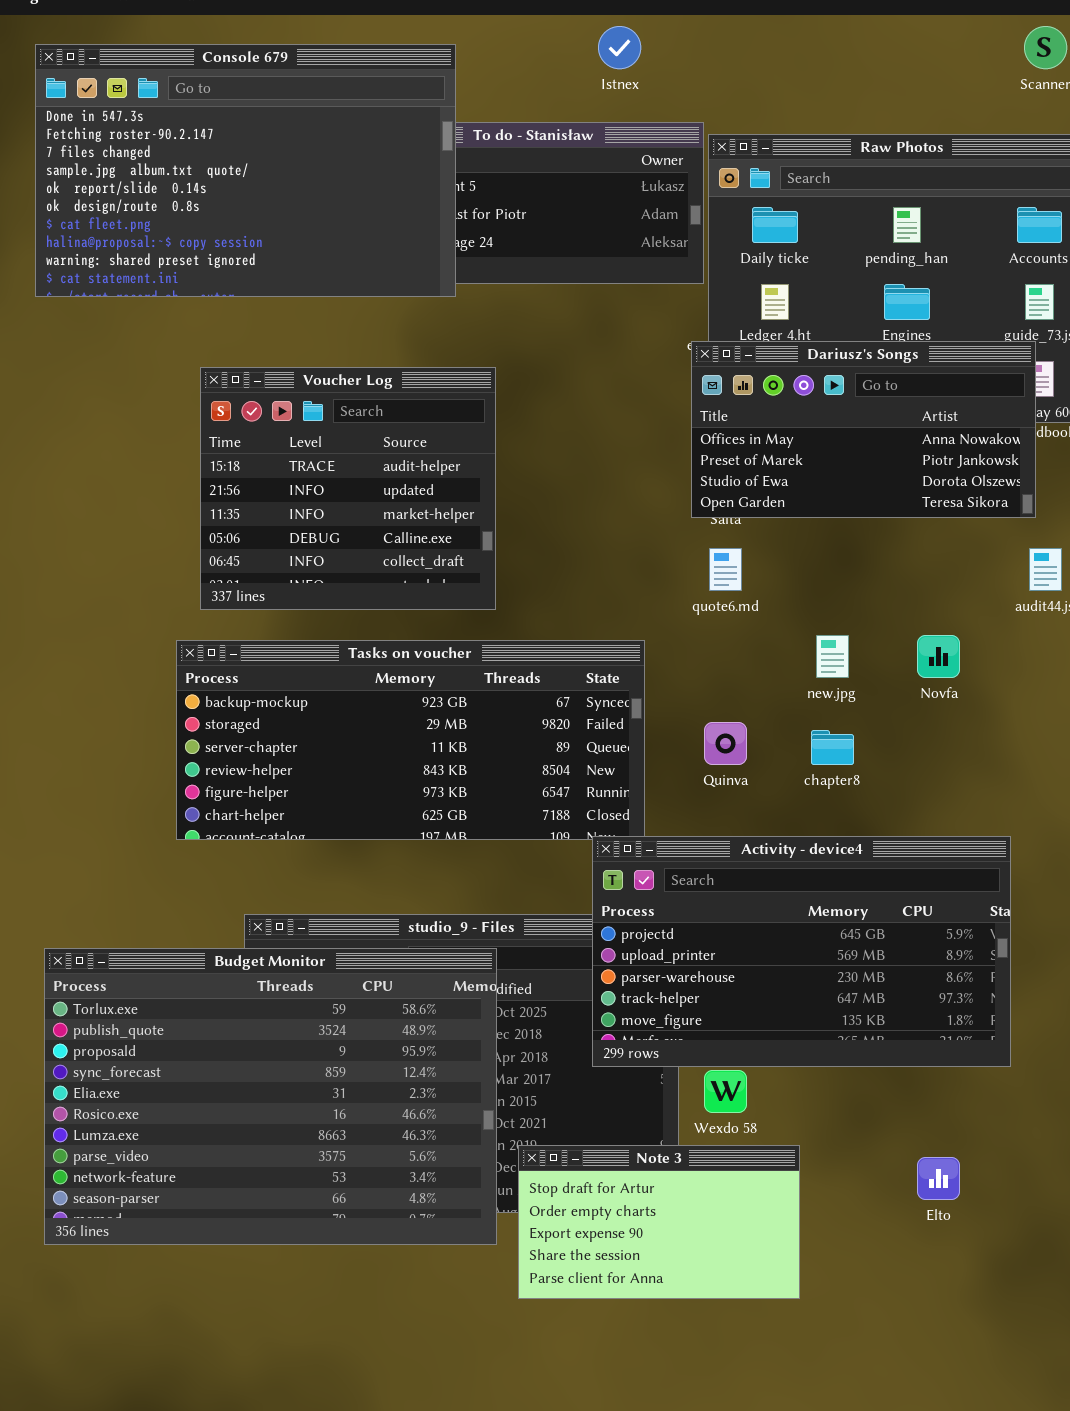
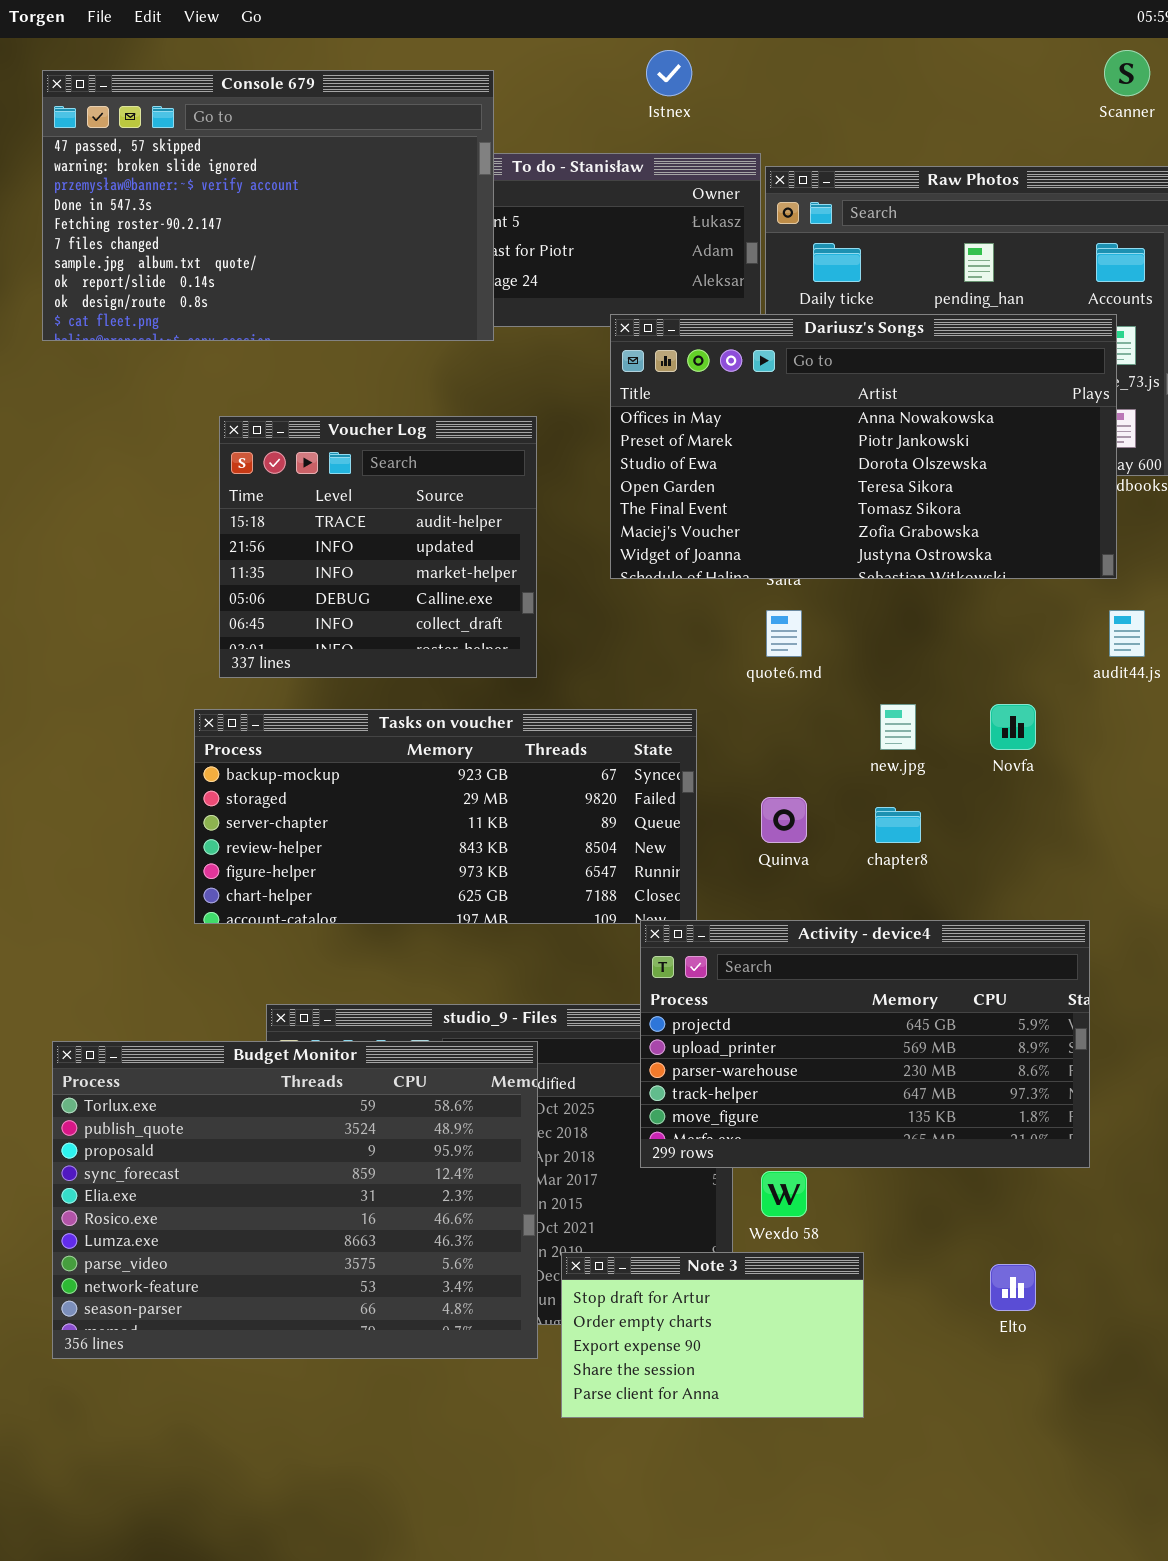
Console 679: [35,44,456,297] -> [42,70,494,341], scrolled up 3 rows
Dariusz's Songs: [691,341,1036,518] -> [610,314,1117,579], resized

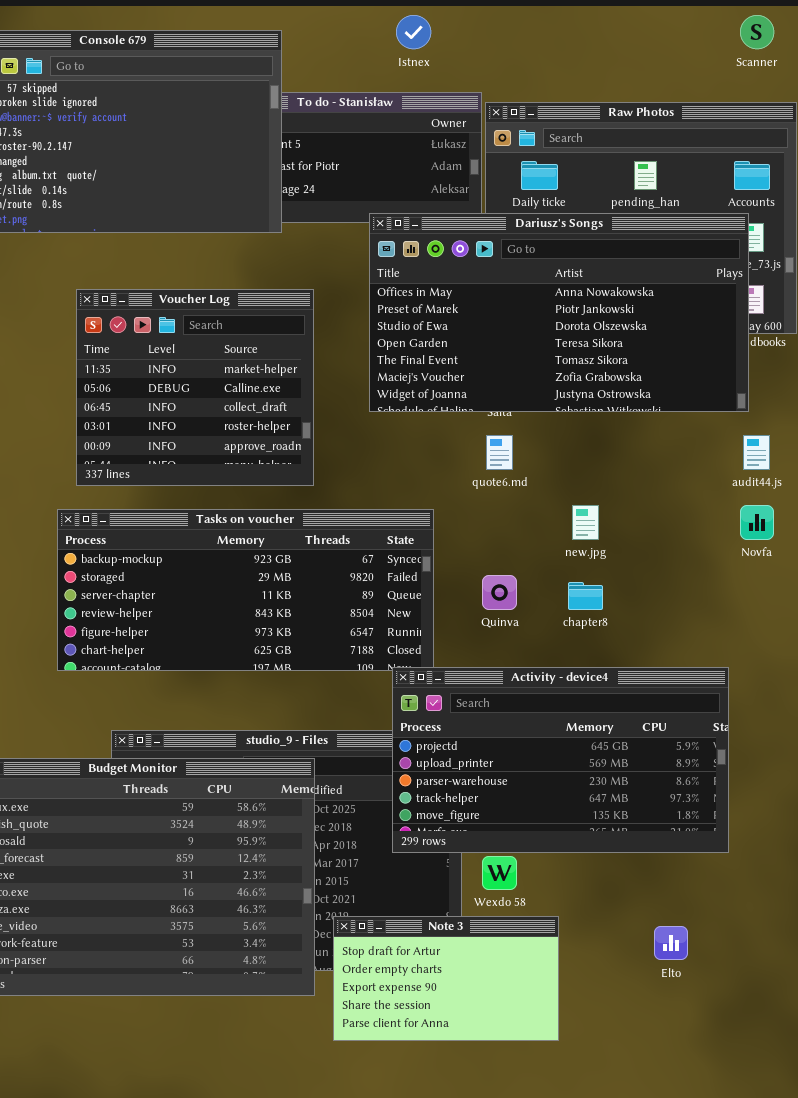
Voucher Log: [219,416,537,678] -> [76,289,314,486], scrolled down 2 rows
Novfa: [990,704,1036,750] -> [740,505,774,540], moved

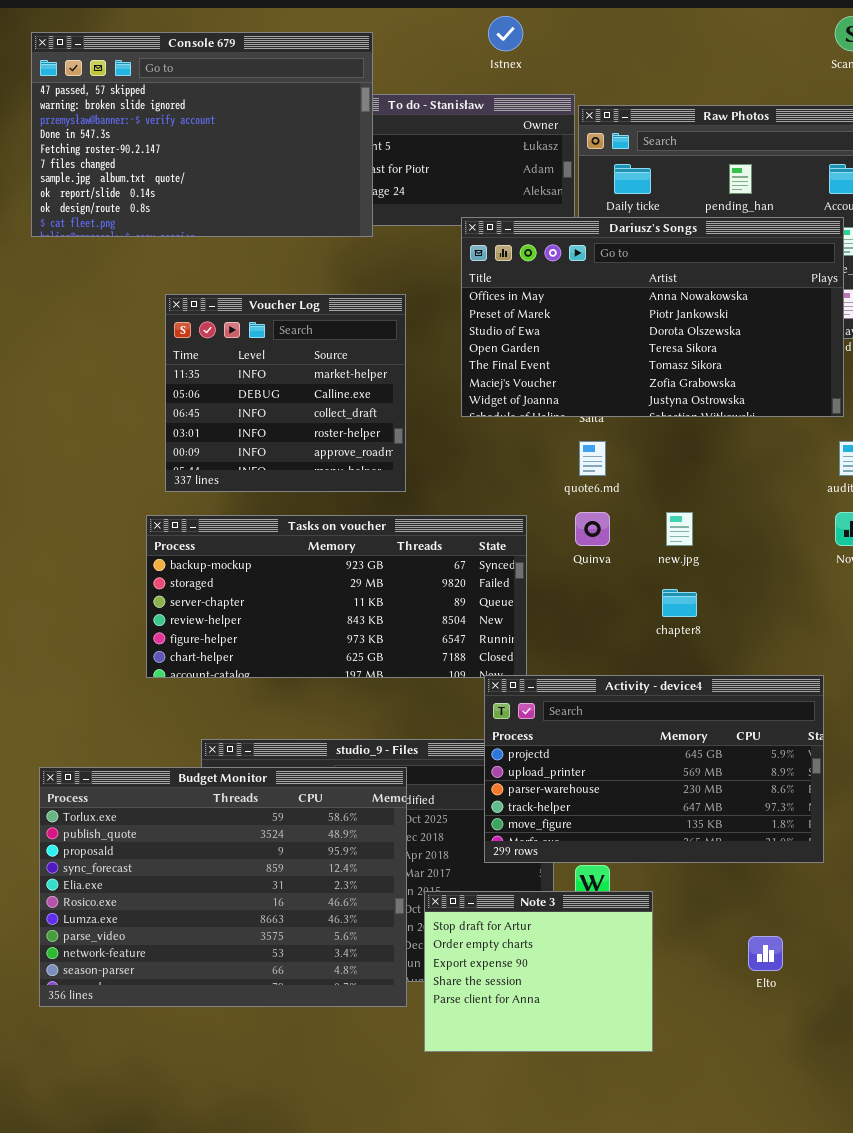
Quinva: [482,575,517,610] -> [575,512,610,546], moved
Note 3: [333,916,559,1041] -> [424,891,653,1052], resized

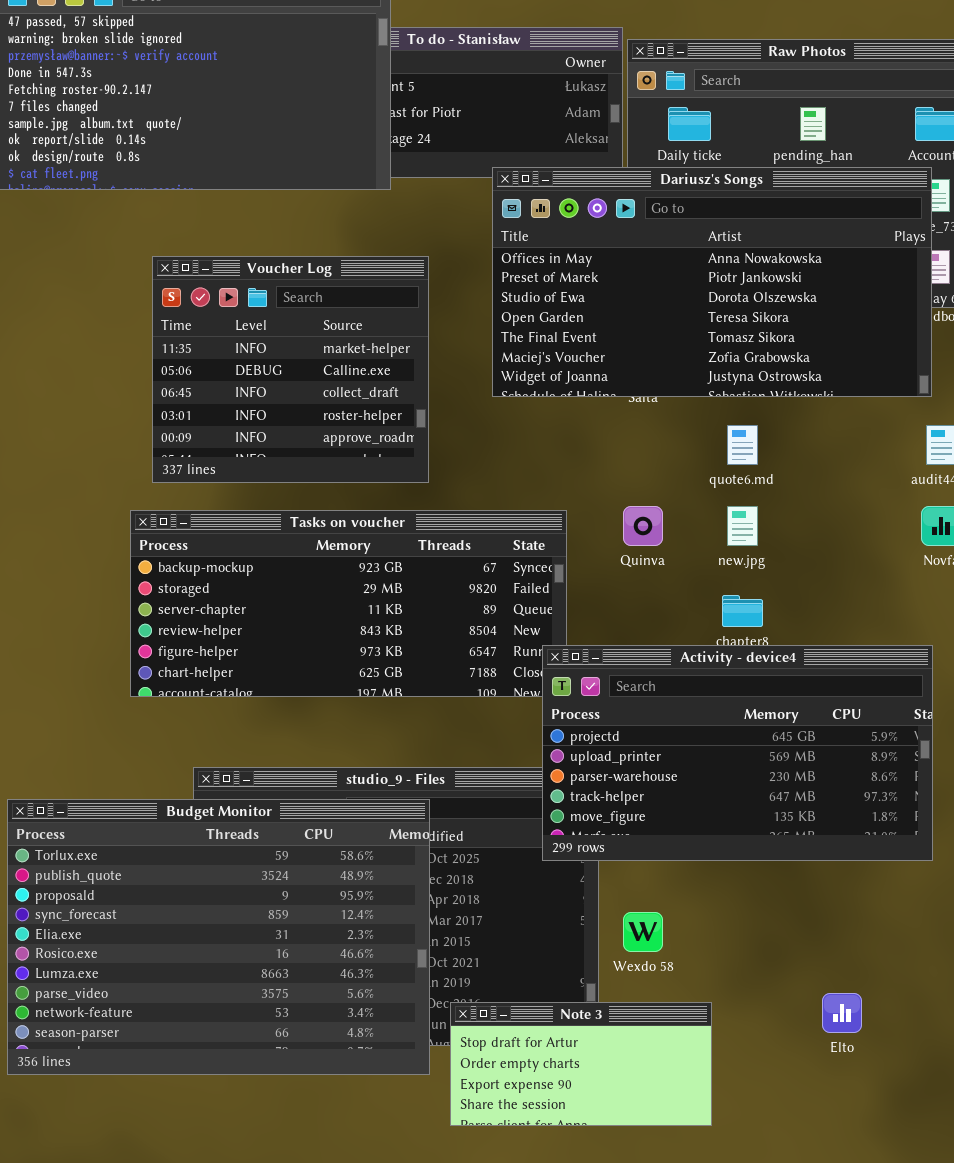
quote6.md: [579,441,606,476] -> [727,425,758,465], moved
Activity - device4: [484,675,824,863] -> [542,645,933,861], moved
Note 3: [424,891,653,1052] -> [450,1002,712,1126], resized

